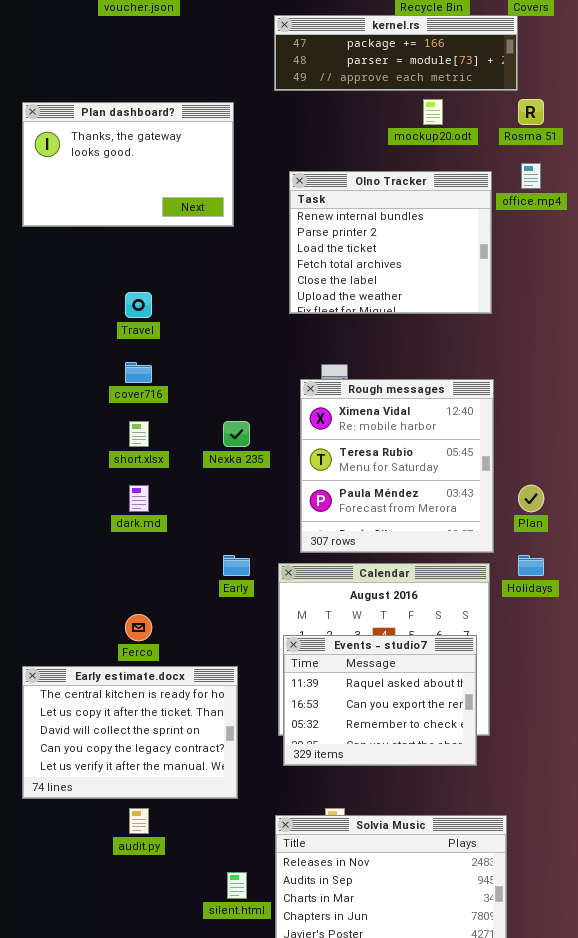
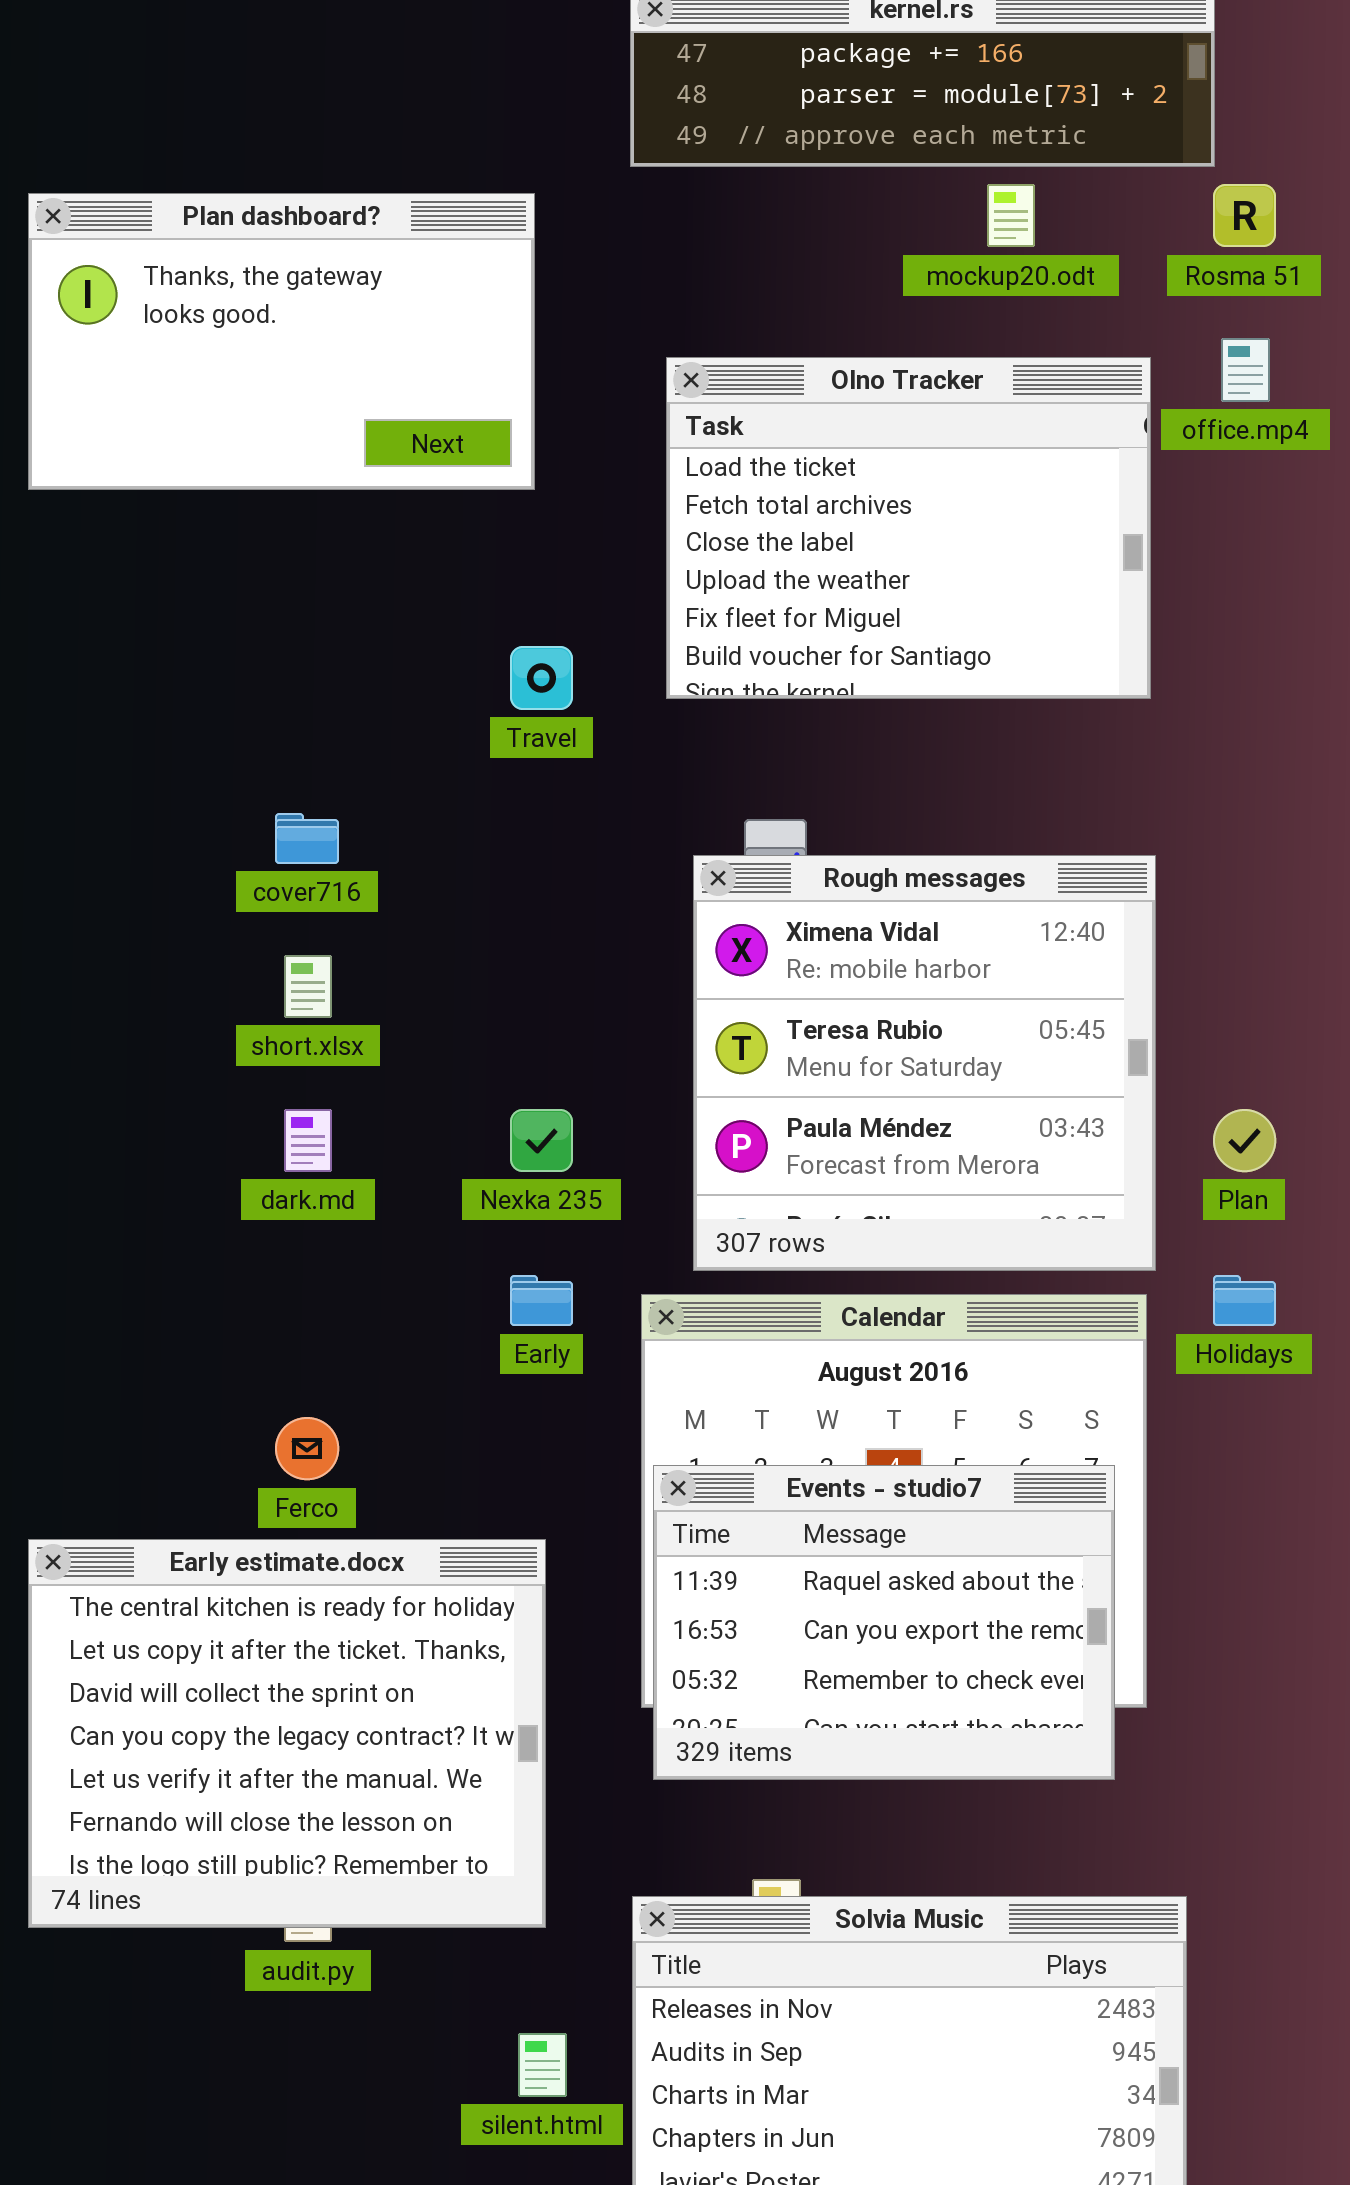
Olno Tracker: [289,171,492,314] -> [666,357,1151,699], scrolled down 2 rows
Travel: [125,292,152,318] -> [510,646,573,710], moved
Nexka 235: [223,421,250,447] -> [510,1109,573,1172], moved
Early estimate.docx: [22,666,238,799] -> [28,1539,546,1928], resized

